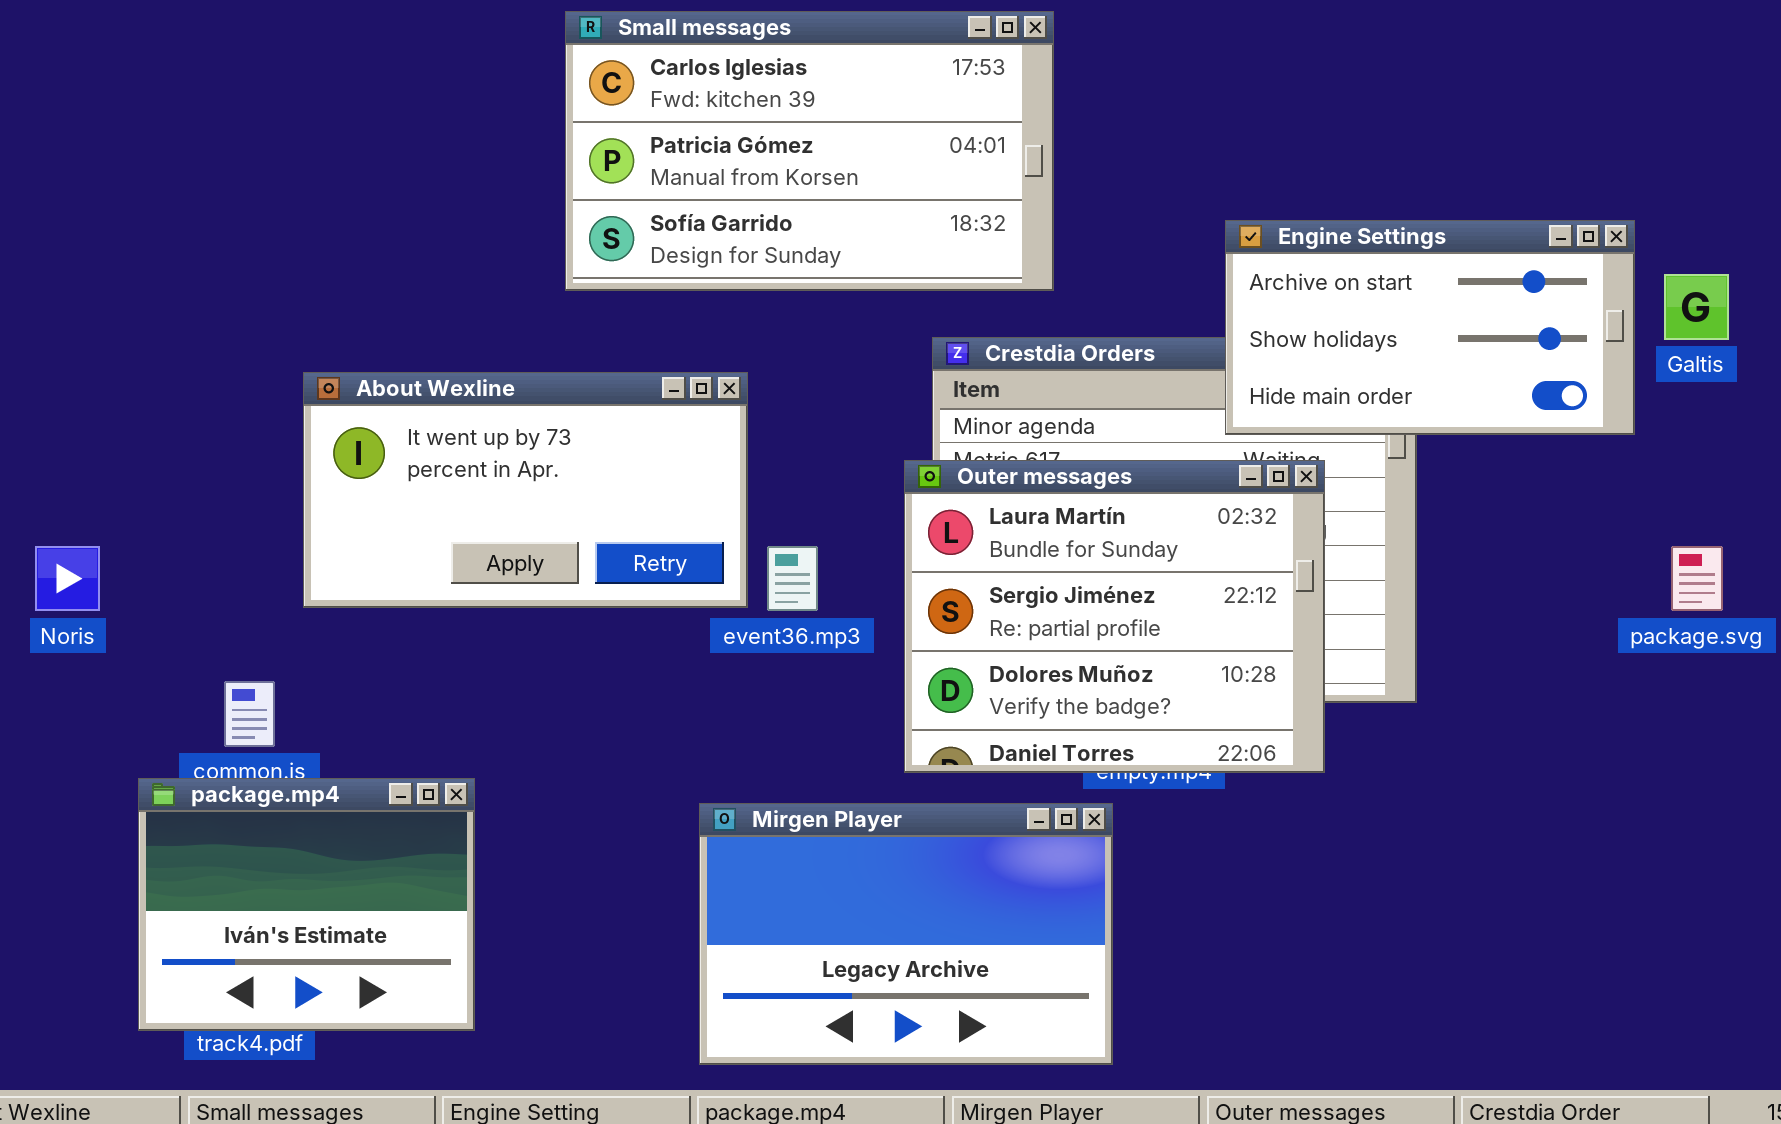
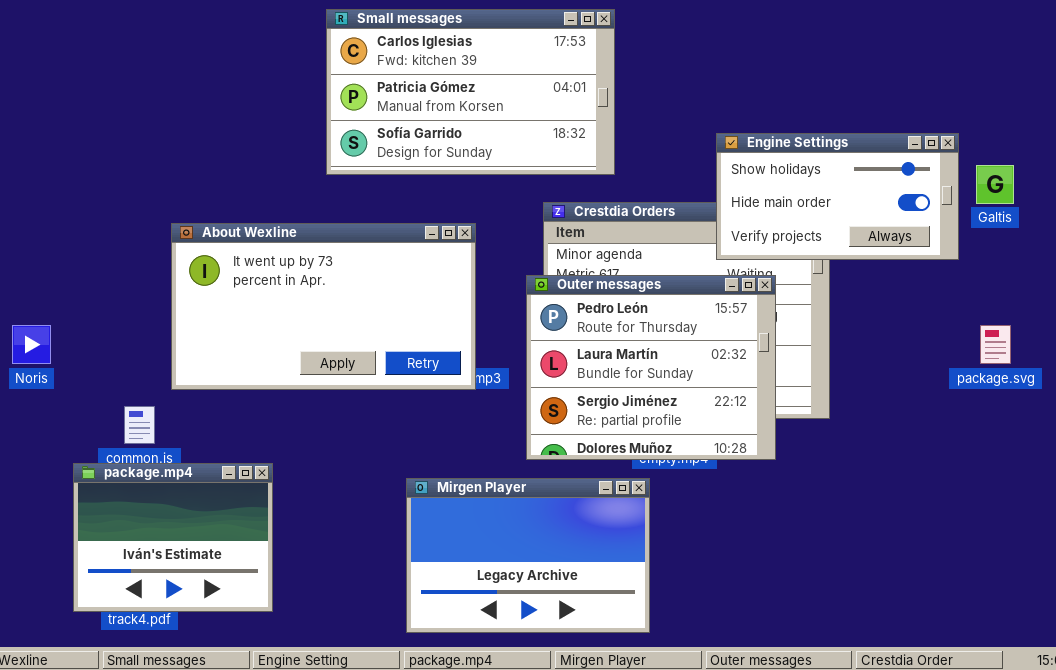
Engine Settings: [1225,220,1635,435] -> [716,133,959,260], scrolled down 1 row
About Wexline: [303,372,748,608] -> [171,223,476,390], resized
Outer messages: [904,460,1325,773] -> [526,275,776,460], scrolled up 1 row

